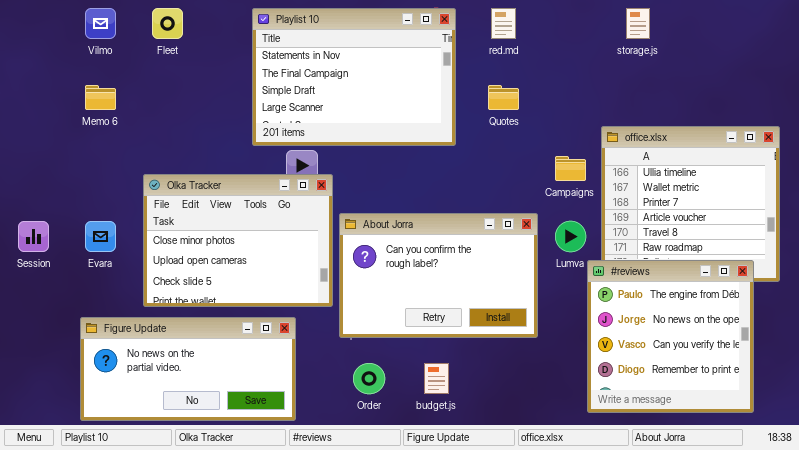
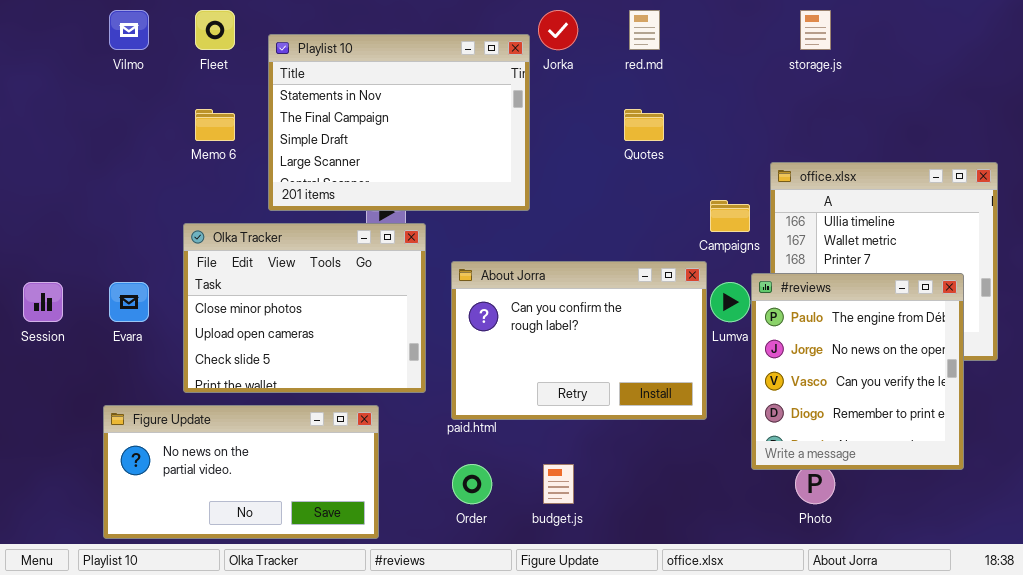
Playlist 10: [252,8,456,146] -> [268,34,530,211], moved
Memo 6: [85,85,116,110] -> [195,109,235,141], moved
About Jorra: [339,213,538,338] -> [451,261,707,420], moved
#reviews: [587,260,754,413] -> [751,273,964,470], moved

